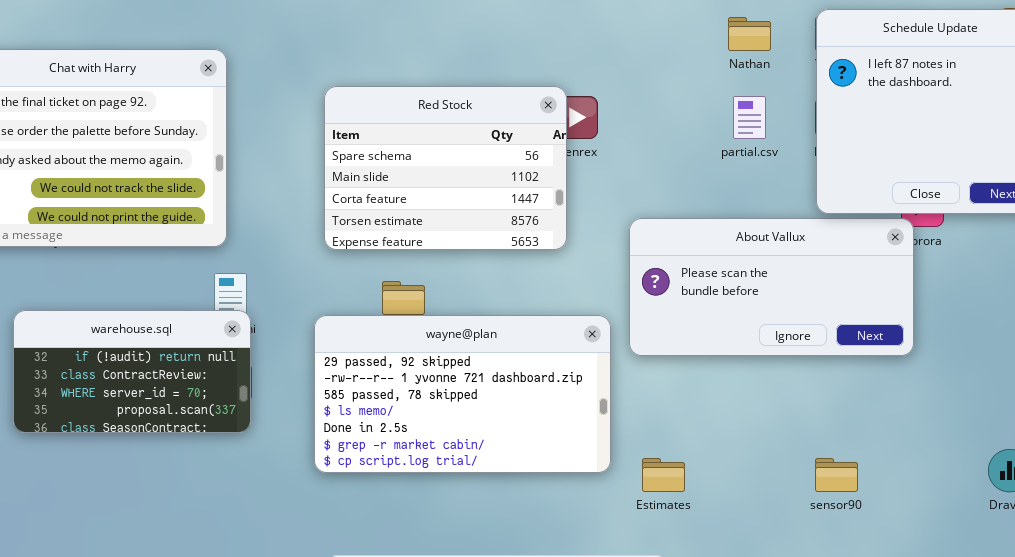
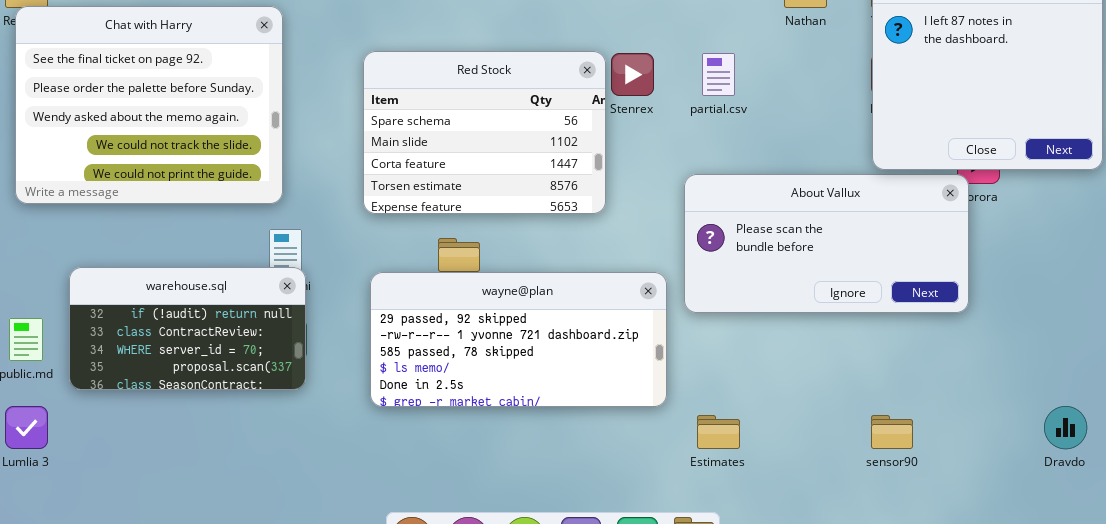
Red Stock: [324,86,567,250] -> [363,51,606,214], moved
partial.csv: [733,96,766,139] -> [702,53,735,96], moved
wayne@plan: [314,315,611,473] -> [370,272,667,407], resized

